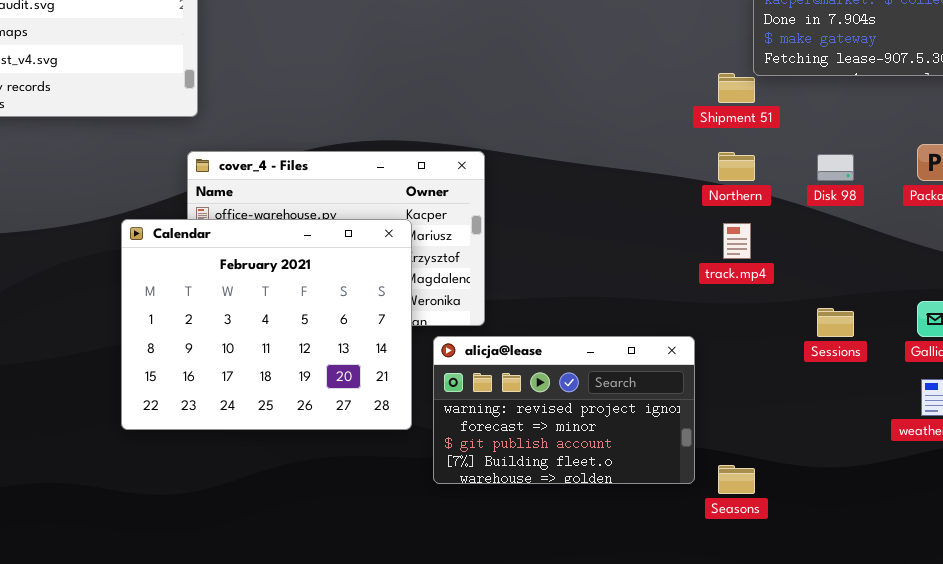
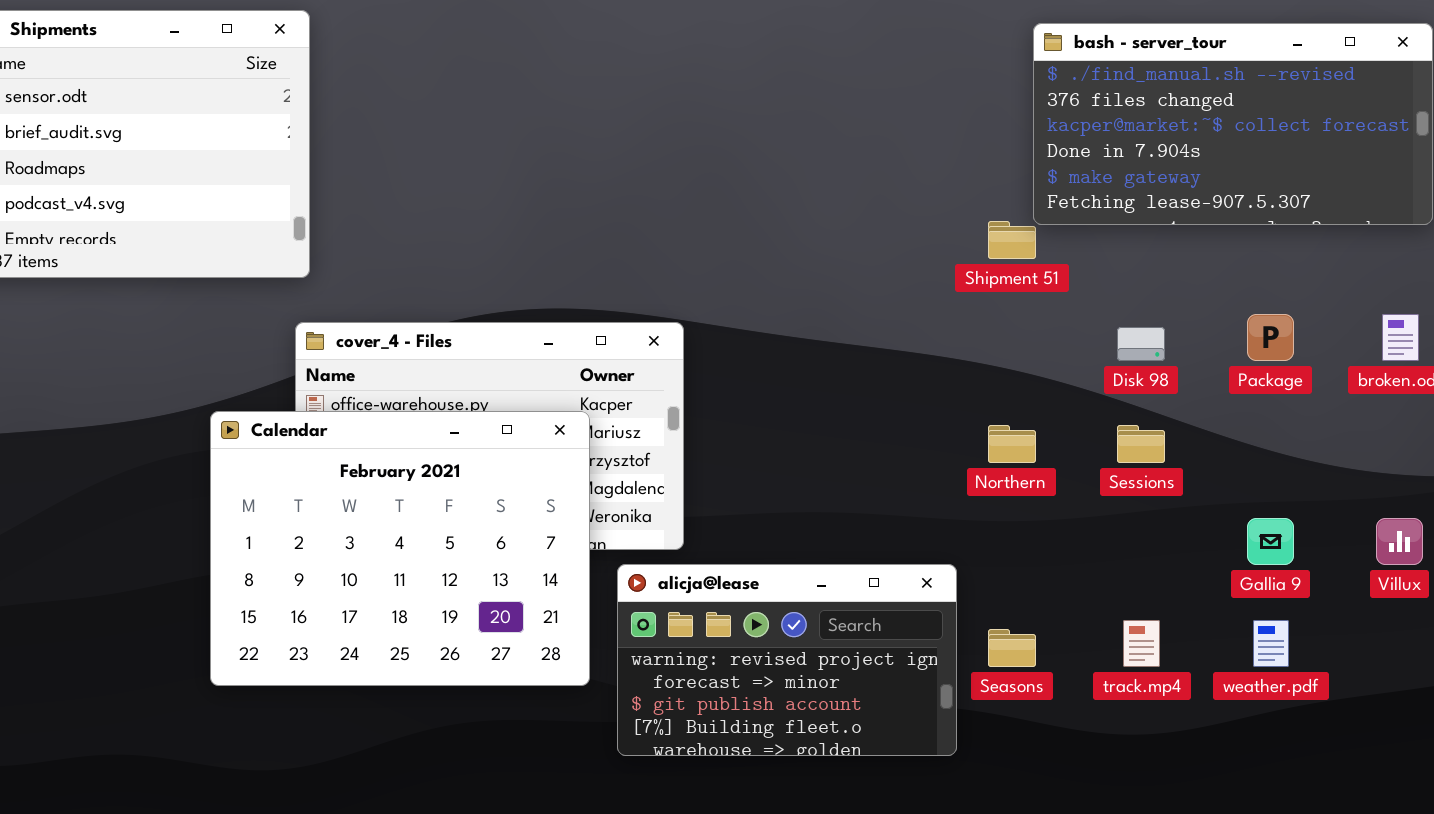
Northern: [718,152,755,181] -> [988,425,1036,463], moved
track.mp4: [723,223,751,259] -> [1123,620,1160,667], moved
Sessions: [817,308,854,337] -> [1117,425,1165,463], moved
Seasons: [718,465,755,494] -> [988,629,1036,667], moved

